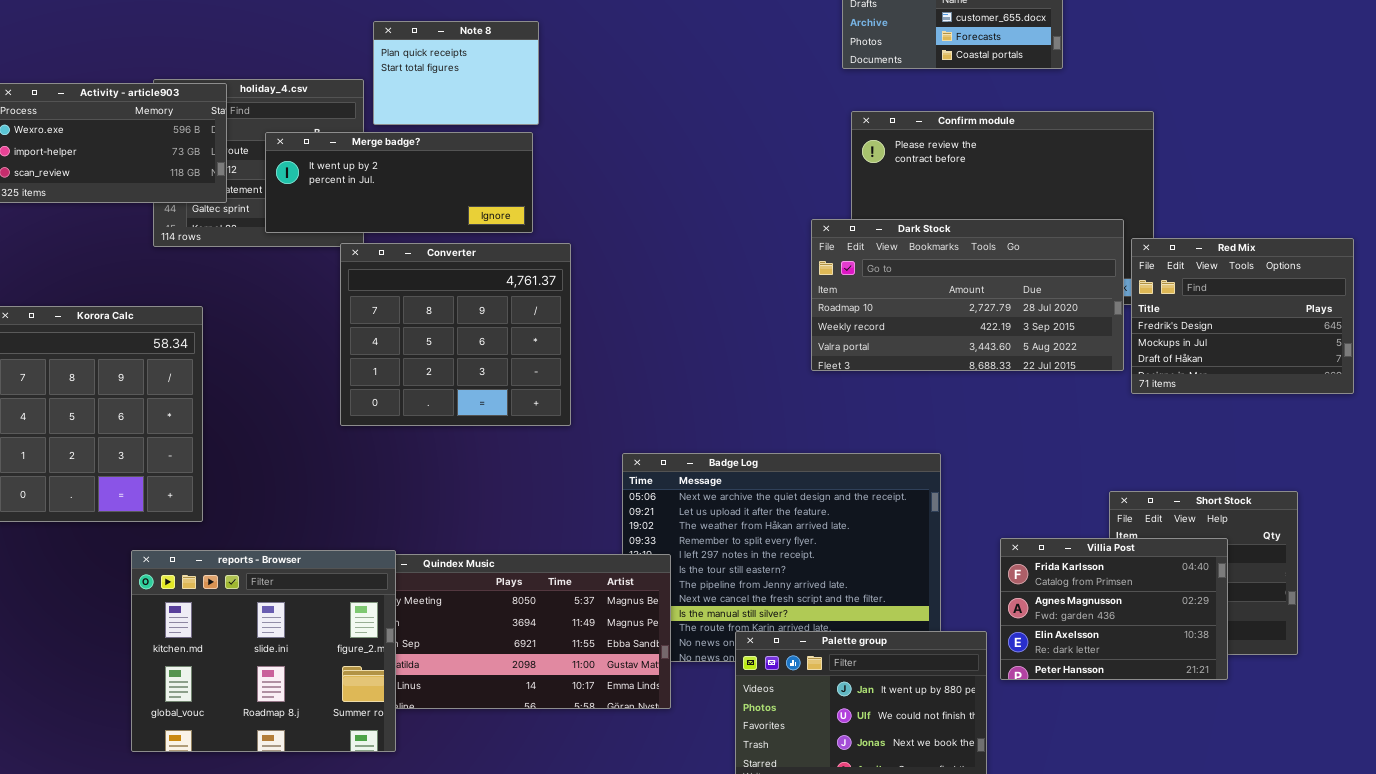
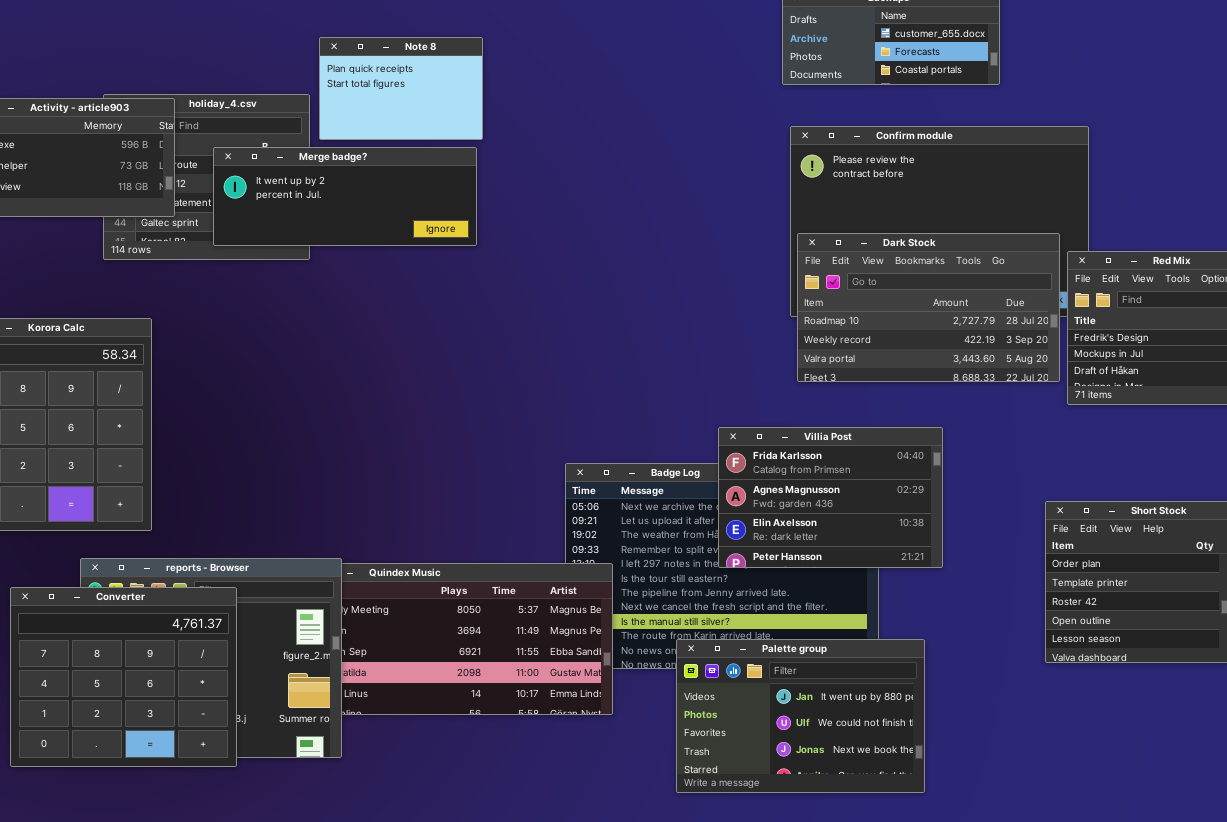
Dark Stock: [811,219,1124,371] -> [797,233,1060,382], resized
Converter: [340,243,571,426] -> [10,587,237,767], moved
Villia Post: [1000,538,1228,680] -> [718,427,943,568], moved

